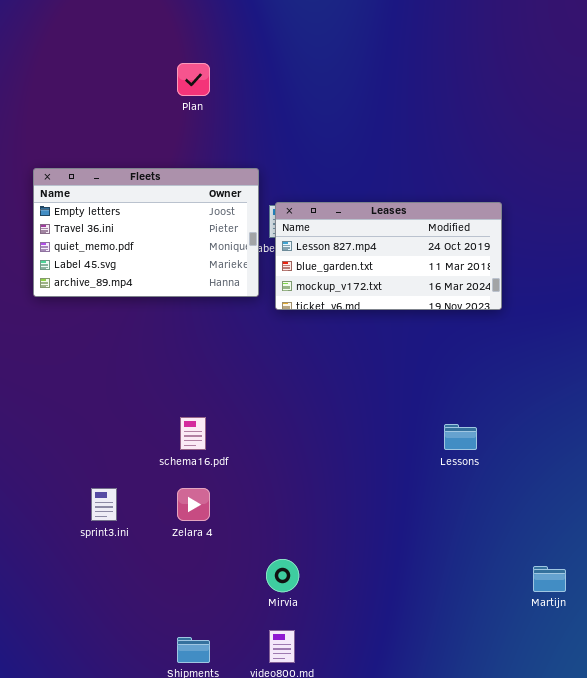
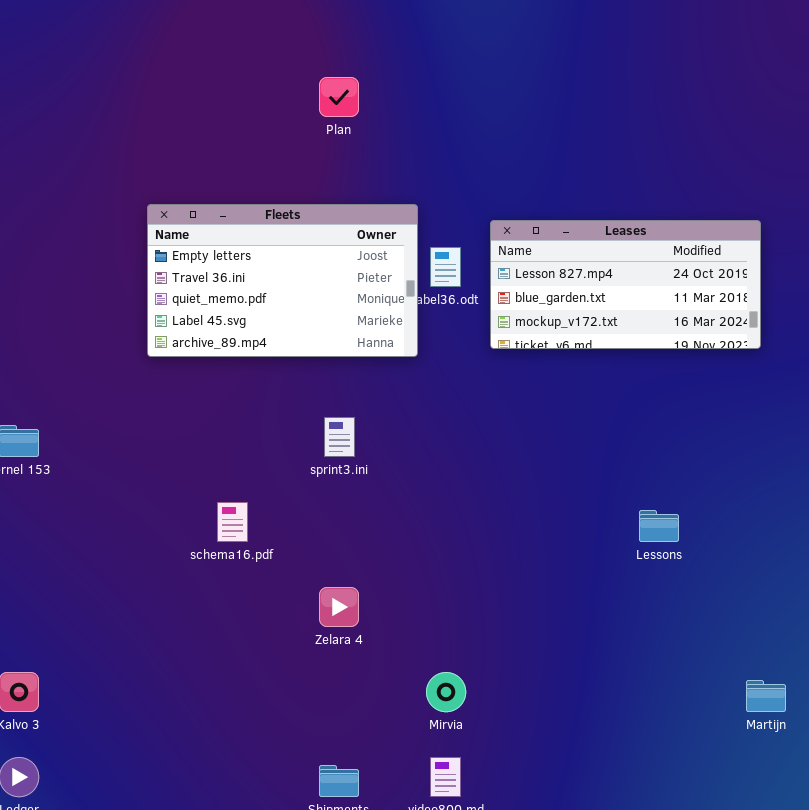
Leases: [275,202,502,310] -> [490,220,761,349], moved
schema16.pdf: [180,417,206,450] -> [217,502,248,542], moved
sprint3.ini: [91,488,117,521] -> [324,417,355,457], moved

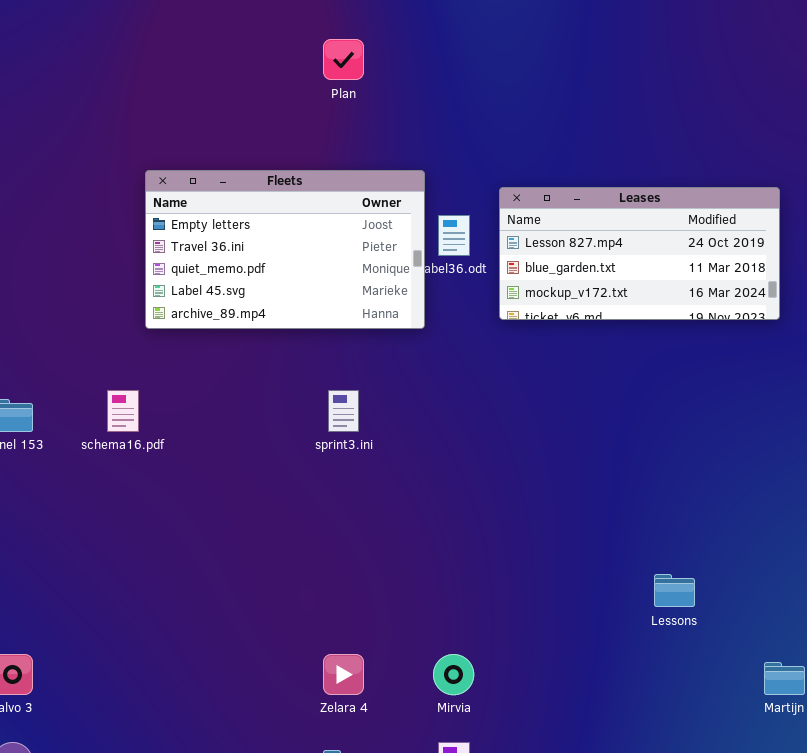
schema16.pdf: [217,502,248,542] -> [107,390,139,432], moved
Lessons: [639,510,679,542] -> [654,574,695,607], moved
Zelara 4: [319,587,359,627] -> [323,654,364,695], moved

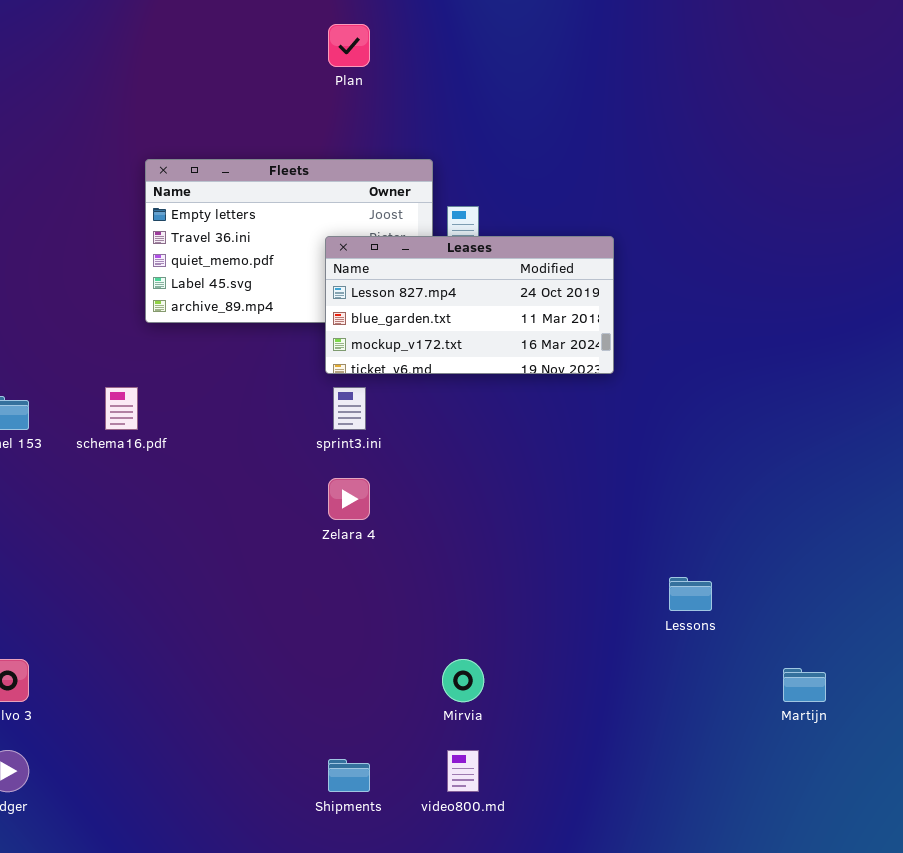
Leases: [499,187,780,320] -> [325,236,614,374], moved
Zelara 4: [323,654,364,695] -> [328,478,370,520], moved

